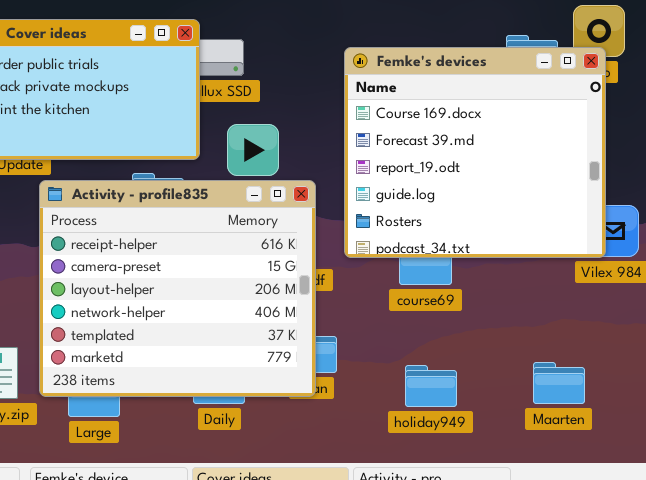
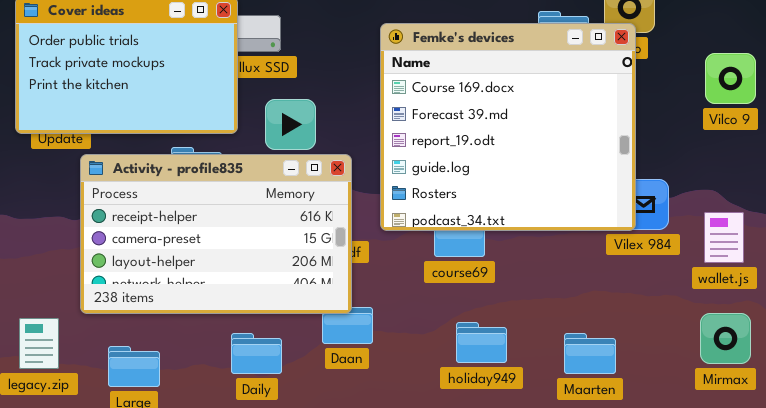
Activity - profile835: [39,180,316,397] -> [80,154,352,314], resized
holiday949: [405,365,457,407] -> [456,322,507,363], moved

